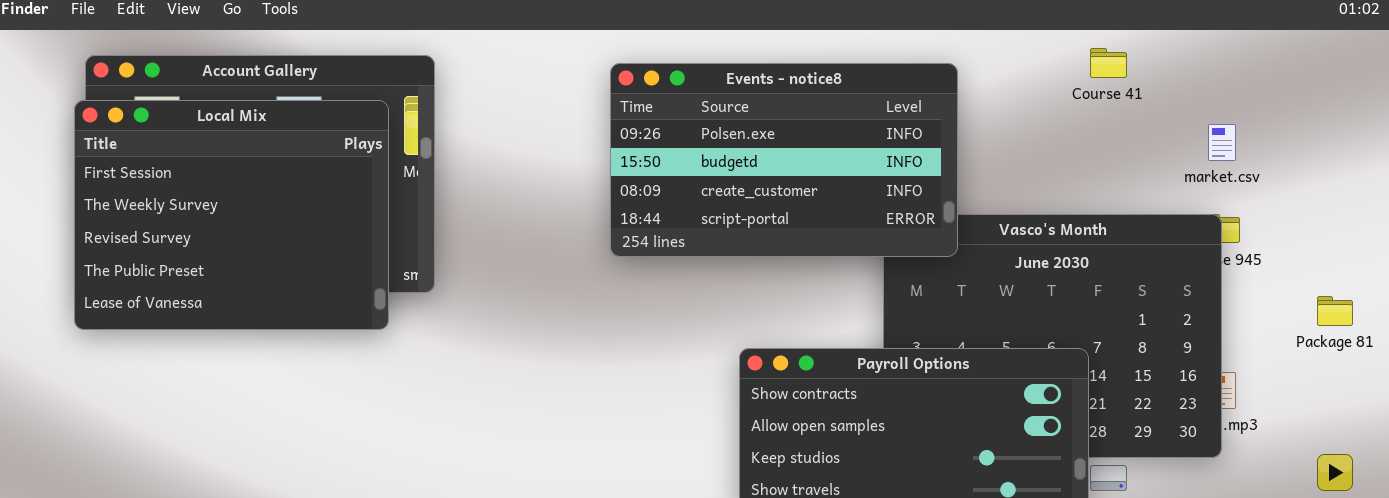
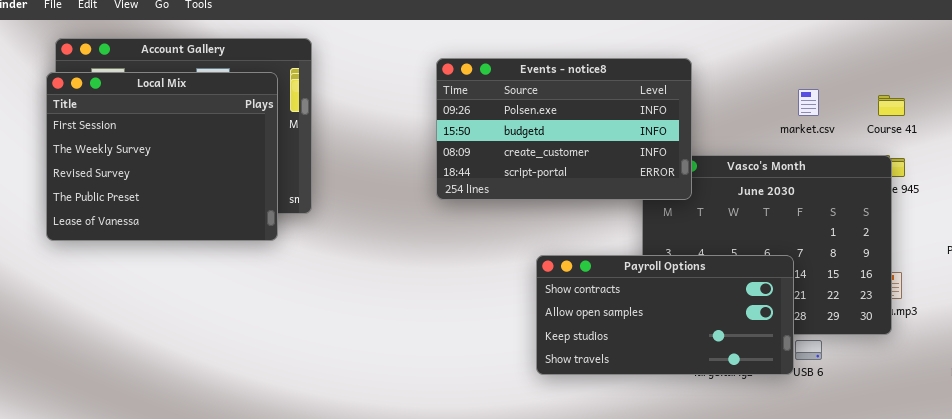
Course 41: [1090,48,1127,78] -> [878,95,905,116], moved
Events - notice8: [610,63,958,257] -> [436,58,692,200], moved
market.csv: [1208,124,1236,161] -> [798,89,819,116], moved

